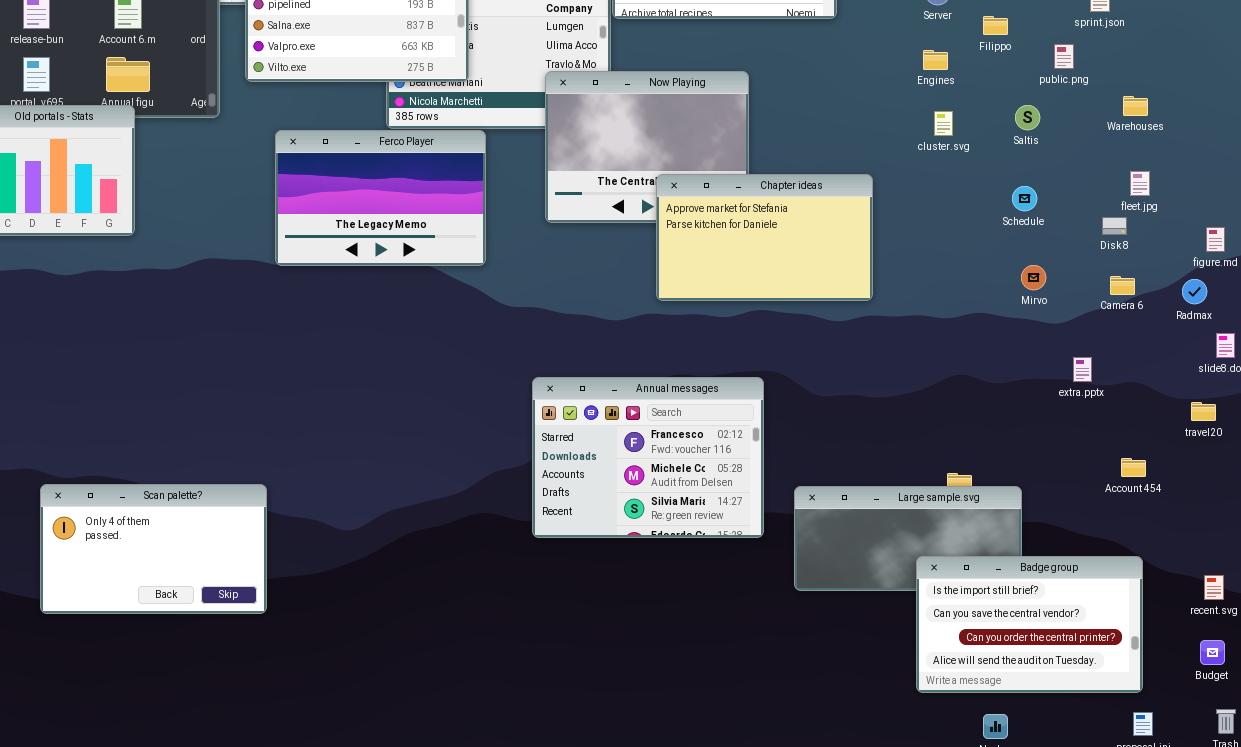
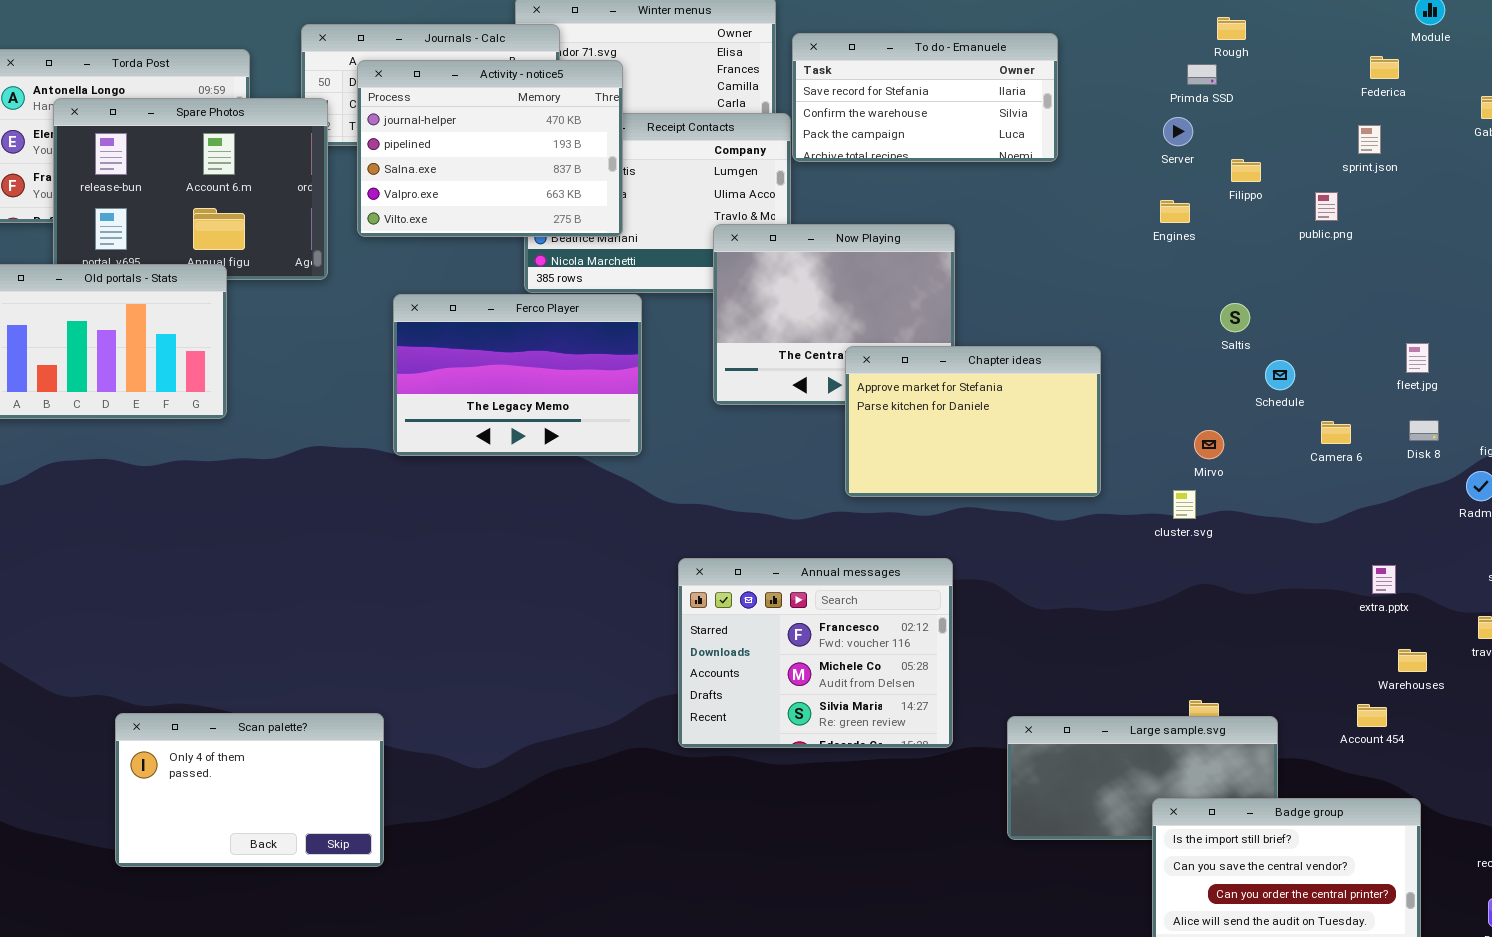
Warehouses: [1123,96,1148,116] -> [1398,649,1427,672], moved
Saltis: [1015,105,1040,130] -> [1220,303,1250,332], moved
cluster.svg: [934,111,953,136] -> [1173,490,1196,519], moved
Disk 8: [1102,217,1127,235] -> [1409,420,1439,441], moved
Mirvo: [1021,265,1046,290] -> [1194,430,1224,459], moved
Camera 6: [1110,276,1135,295] -> [1321,421,1351,444], moved
extra.pptx: [1073,357,1092,382] -> [1372,565,1396,594], moved
Annual messages: [532,377,764,538] -> [678,558,953,748], moved
Account 454: [1121,458,1146,477] -> [1357,704,1387,727], moved

